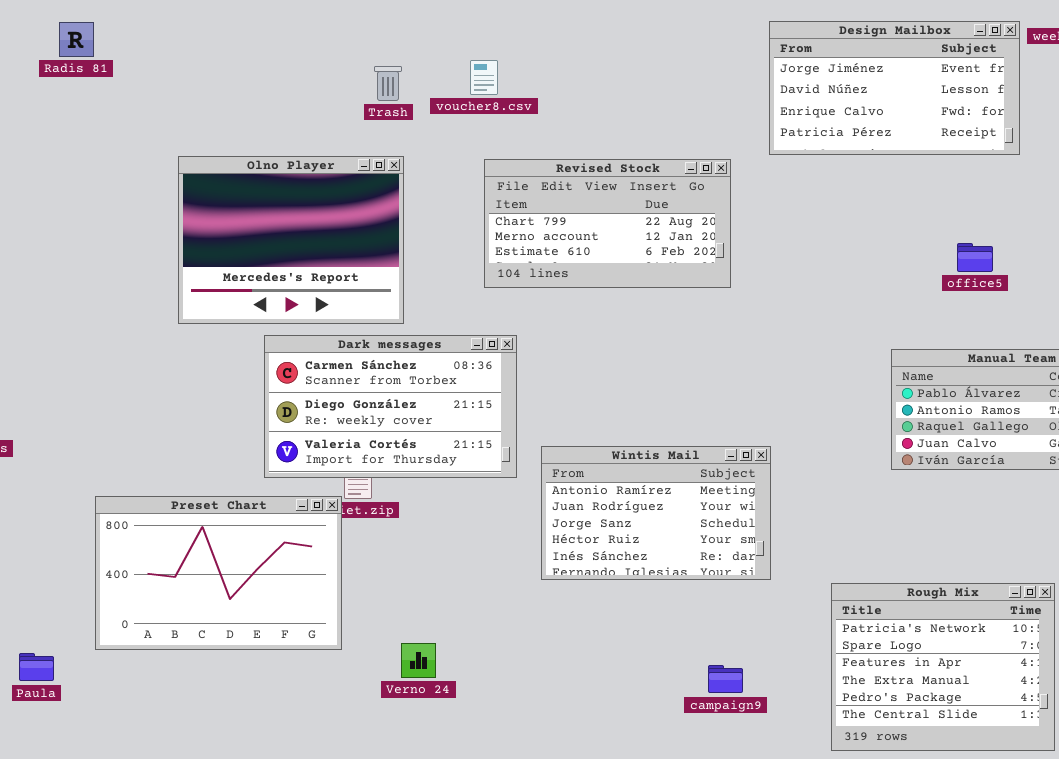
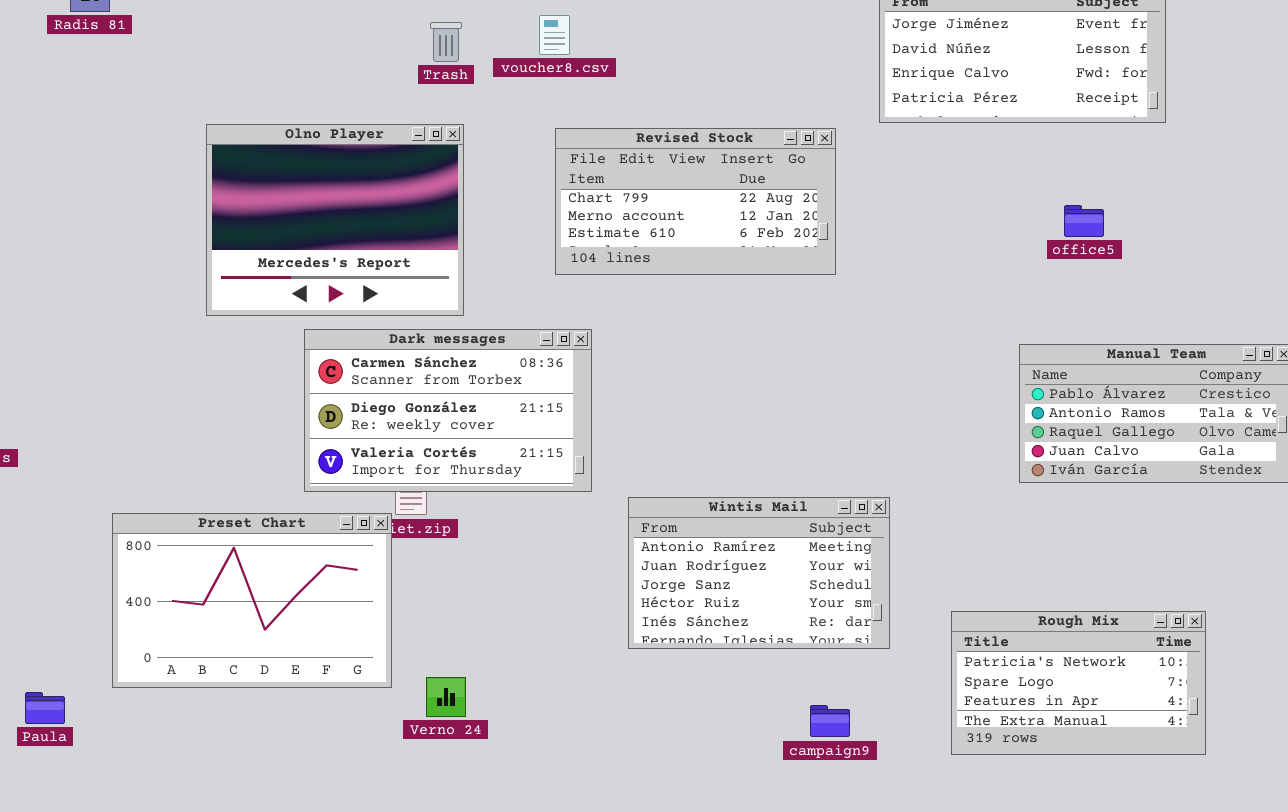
office5: [957,243,993,272] -> [1064,205,1104,237], moved
Wintis Mail: [541,446,771,580] -> [628,497,890,649], moved
Rough Mix: [831,583,1055,751] -> [951,611,1206,755], resized
Verno 24: [401,643,436,678] -> [426,677,466,717], moved

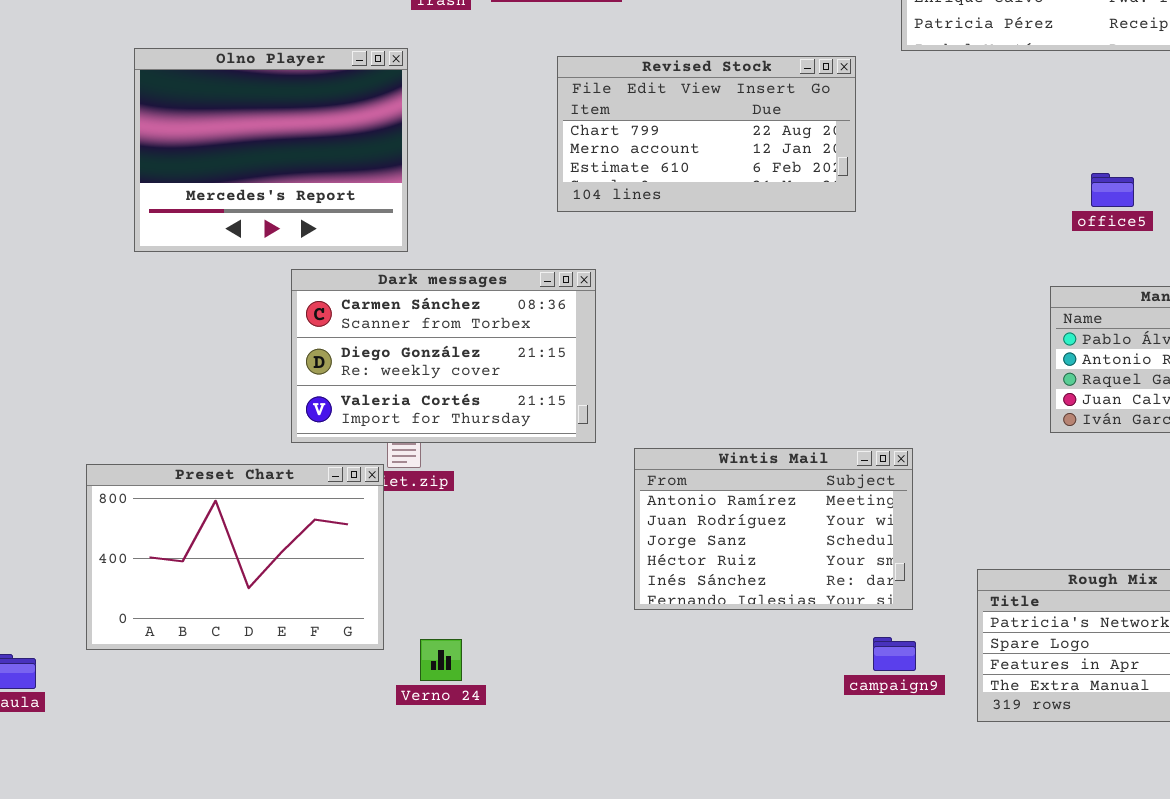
Olno Player: [206,124,464,316] -> [134,48,408,252], moved
office5: [1064,205,1104,237] -> [1091,173,1134,207], moved
campaign9: [810,705,850,737] -> [873,637,916,671], moved

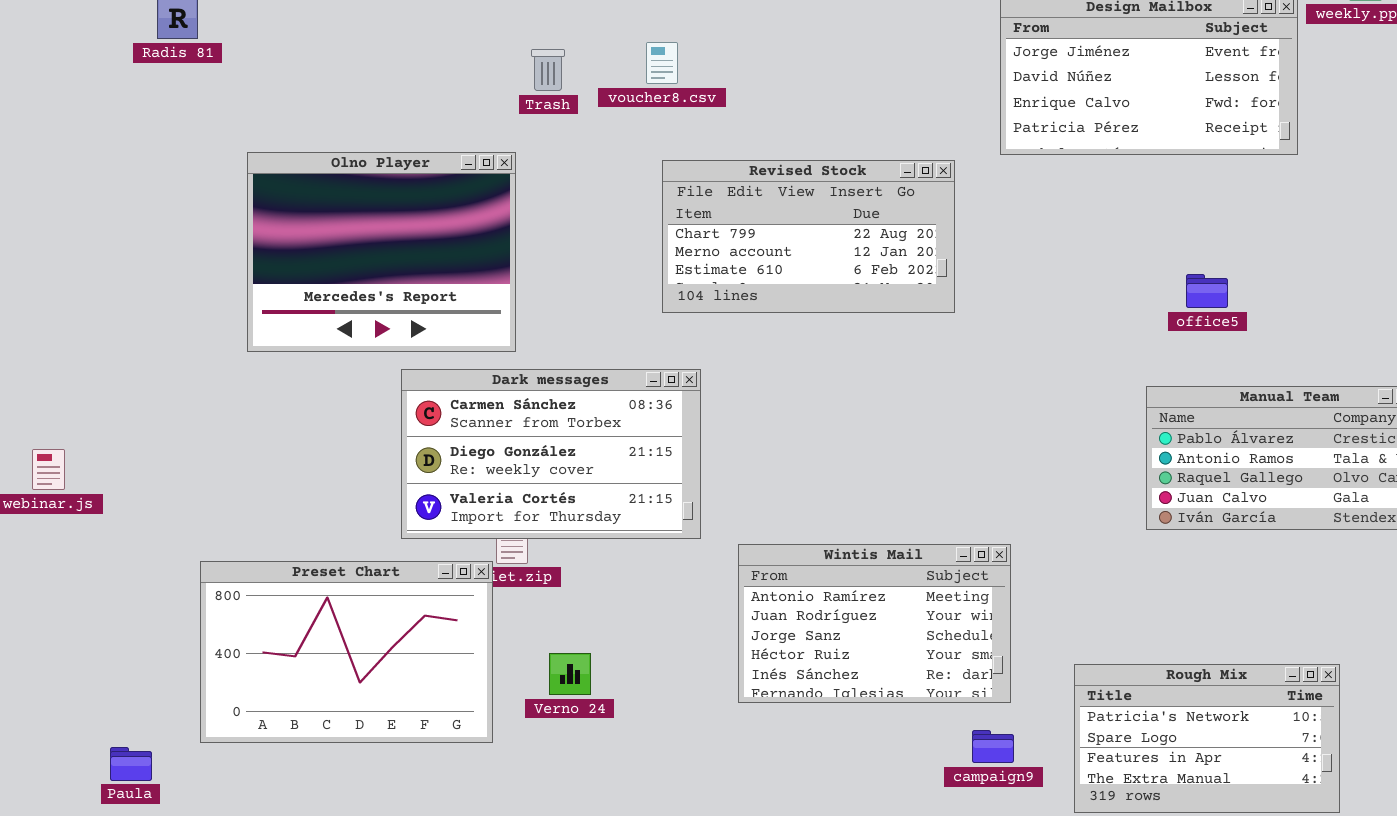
Verno 24: [420,639,462,681] -> [549,653,591,695], moved

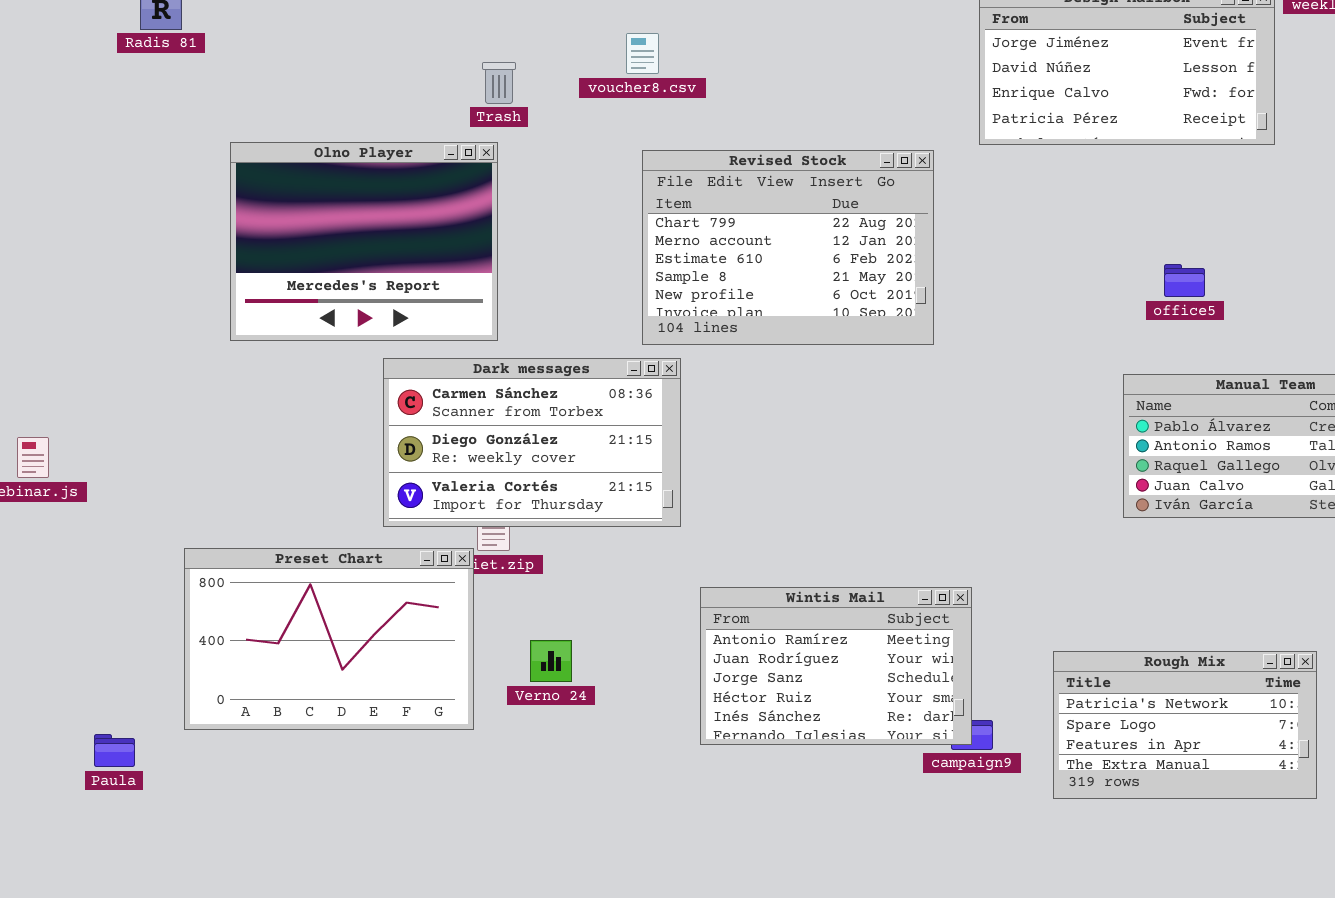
Trash: [531,49,565,91] -> [482,62,516,104], moved
Revised Stock: [662,160,955,313] -> [642,150,934,345], resized
Wintis Mail: [738,544,1011,703] -> [700,587,972,745], moved

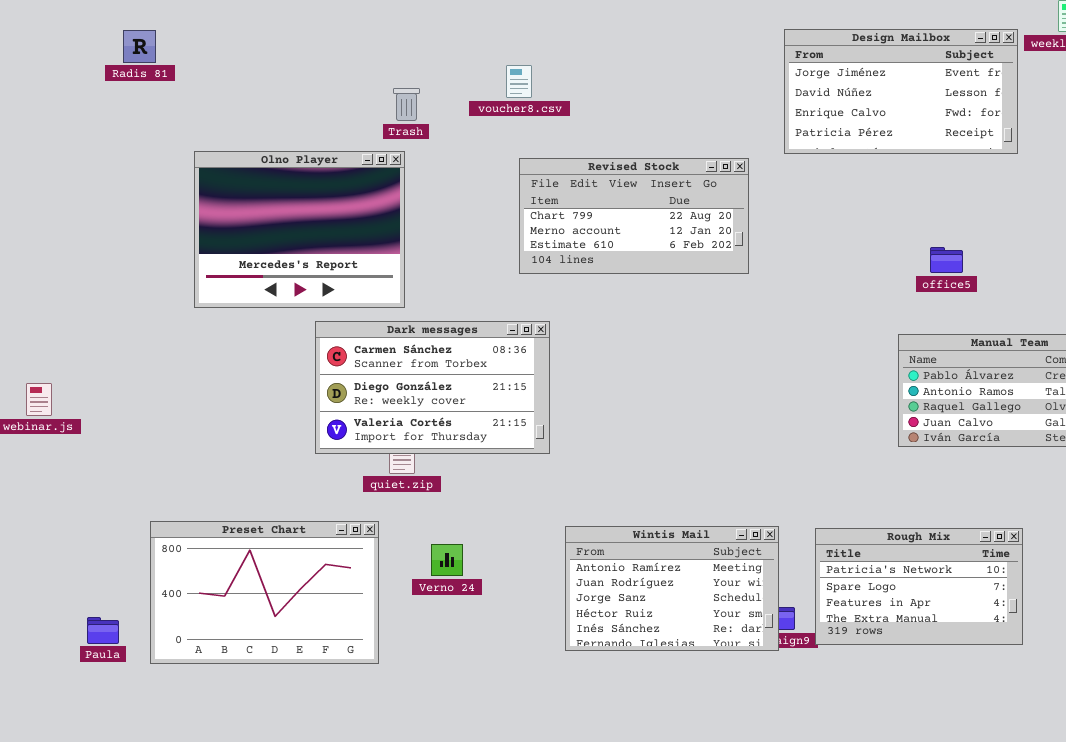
Revised Stock: [642,150,934,345] -> [519,158,749,274], resized
Preset Chart: [184,548,474,730] -> [150,521,379,664], moved
Wintis Mail: [700,587,972,745] -> [565,526,779,651], moved
Rough Mix: [1053,651,1317,799] -> [815,528,1023,645], moved

